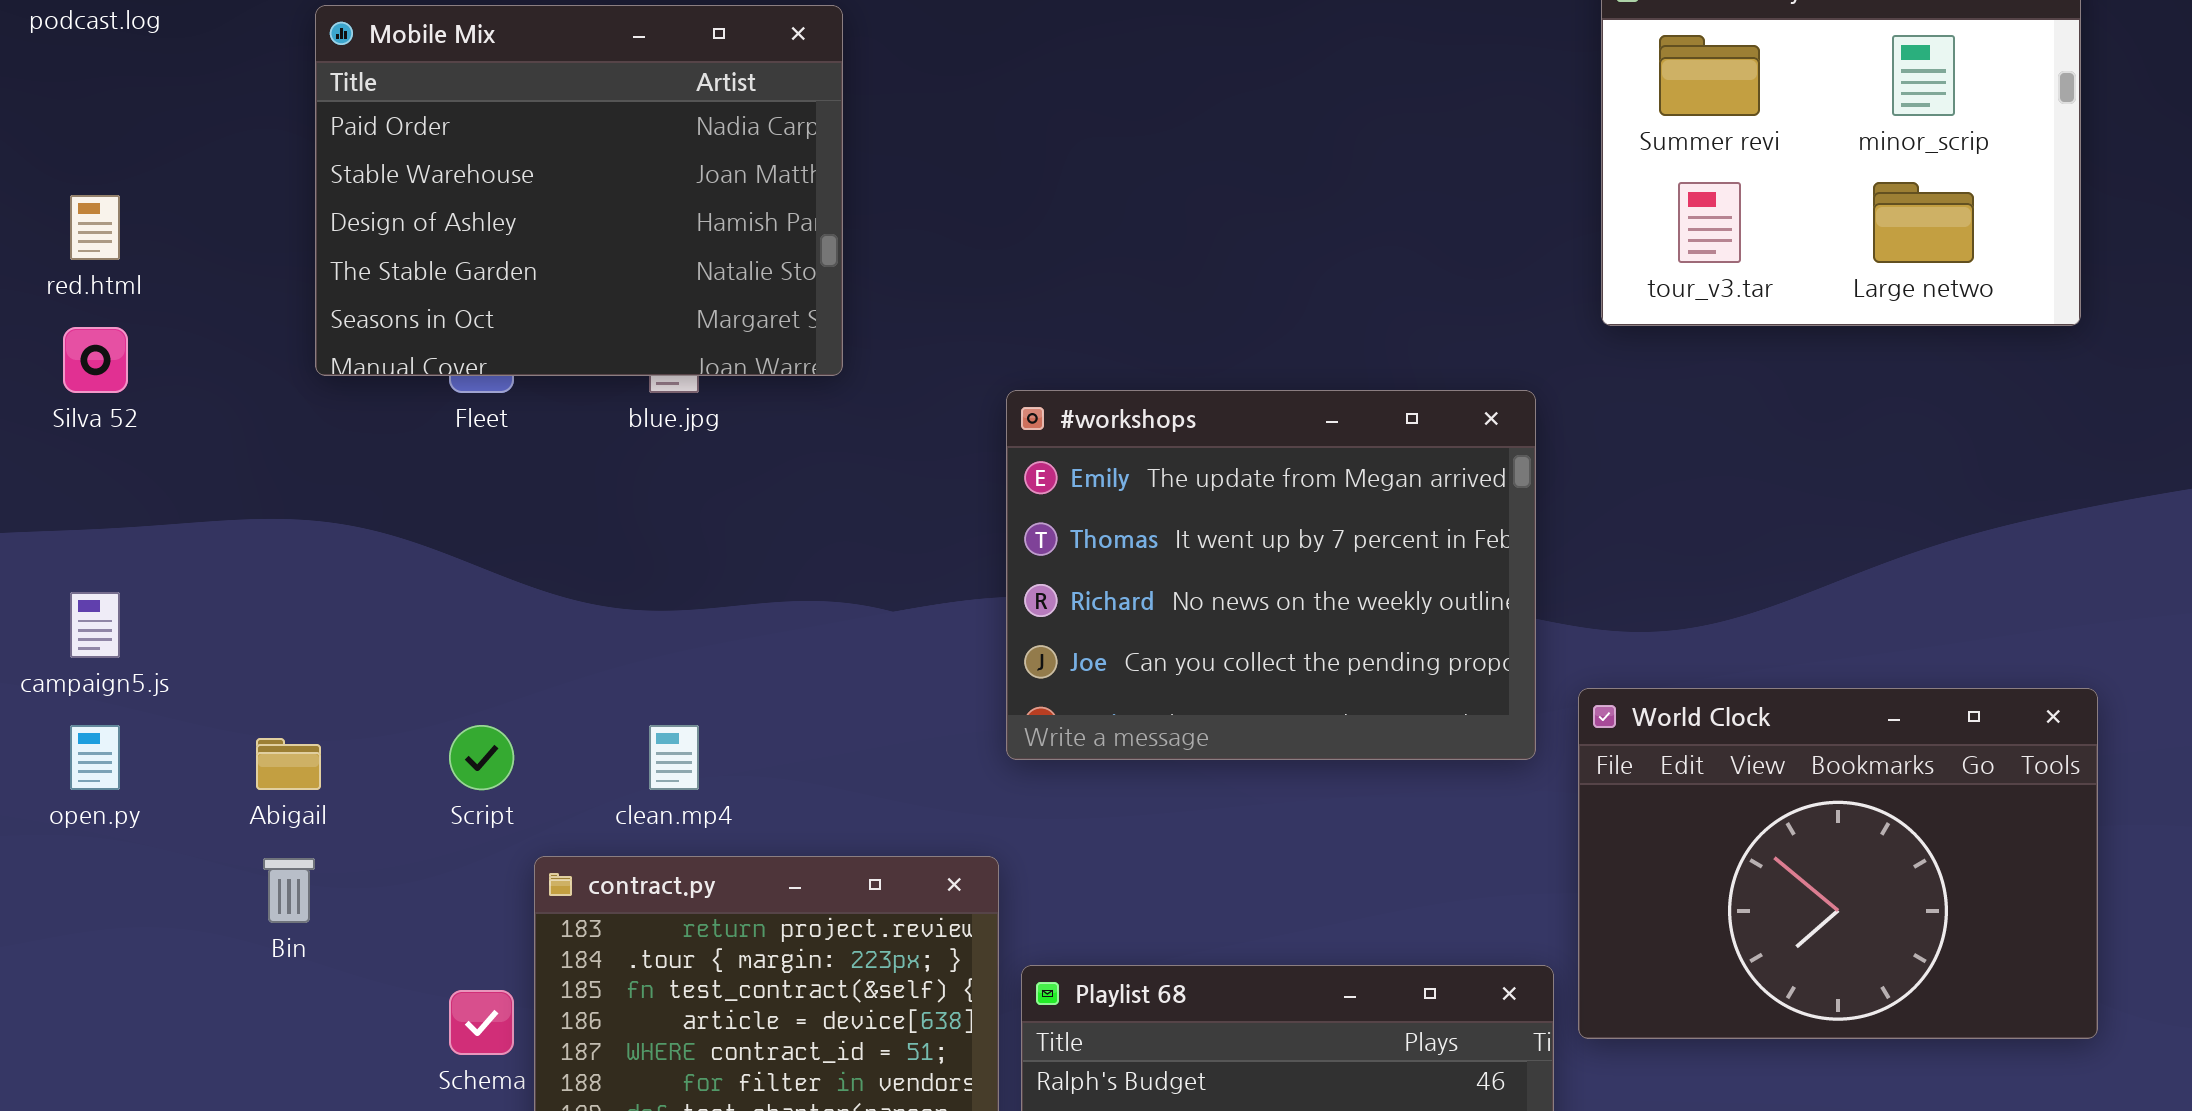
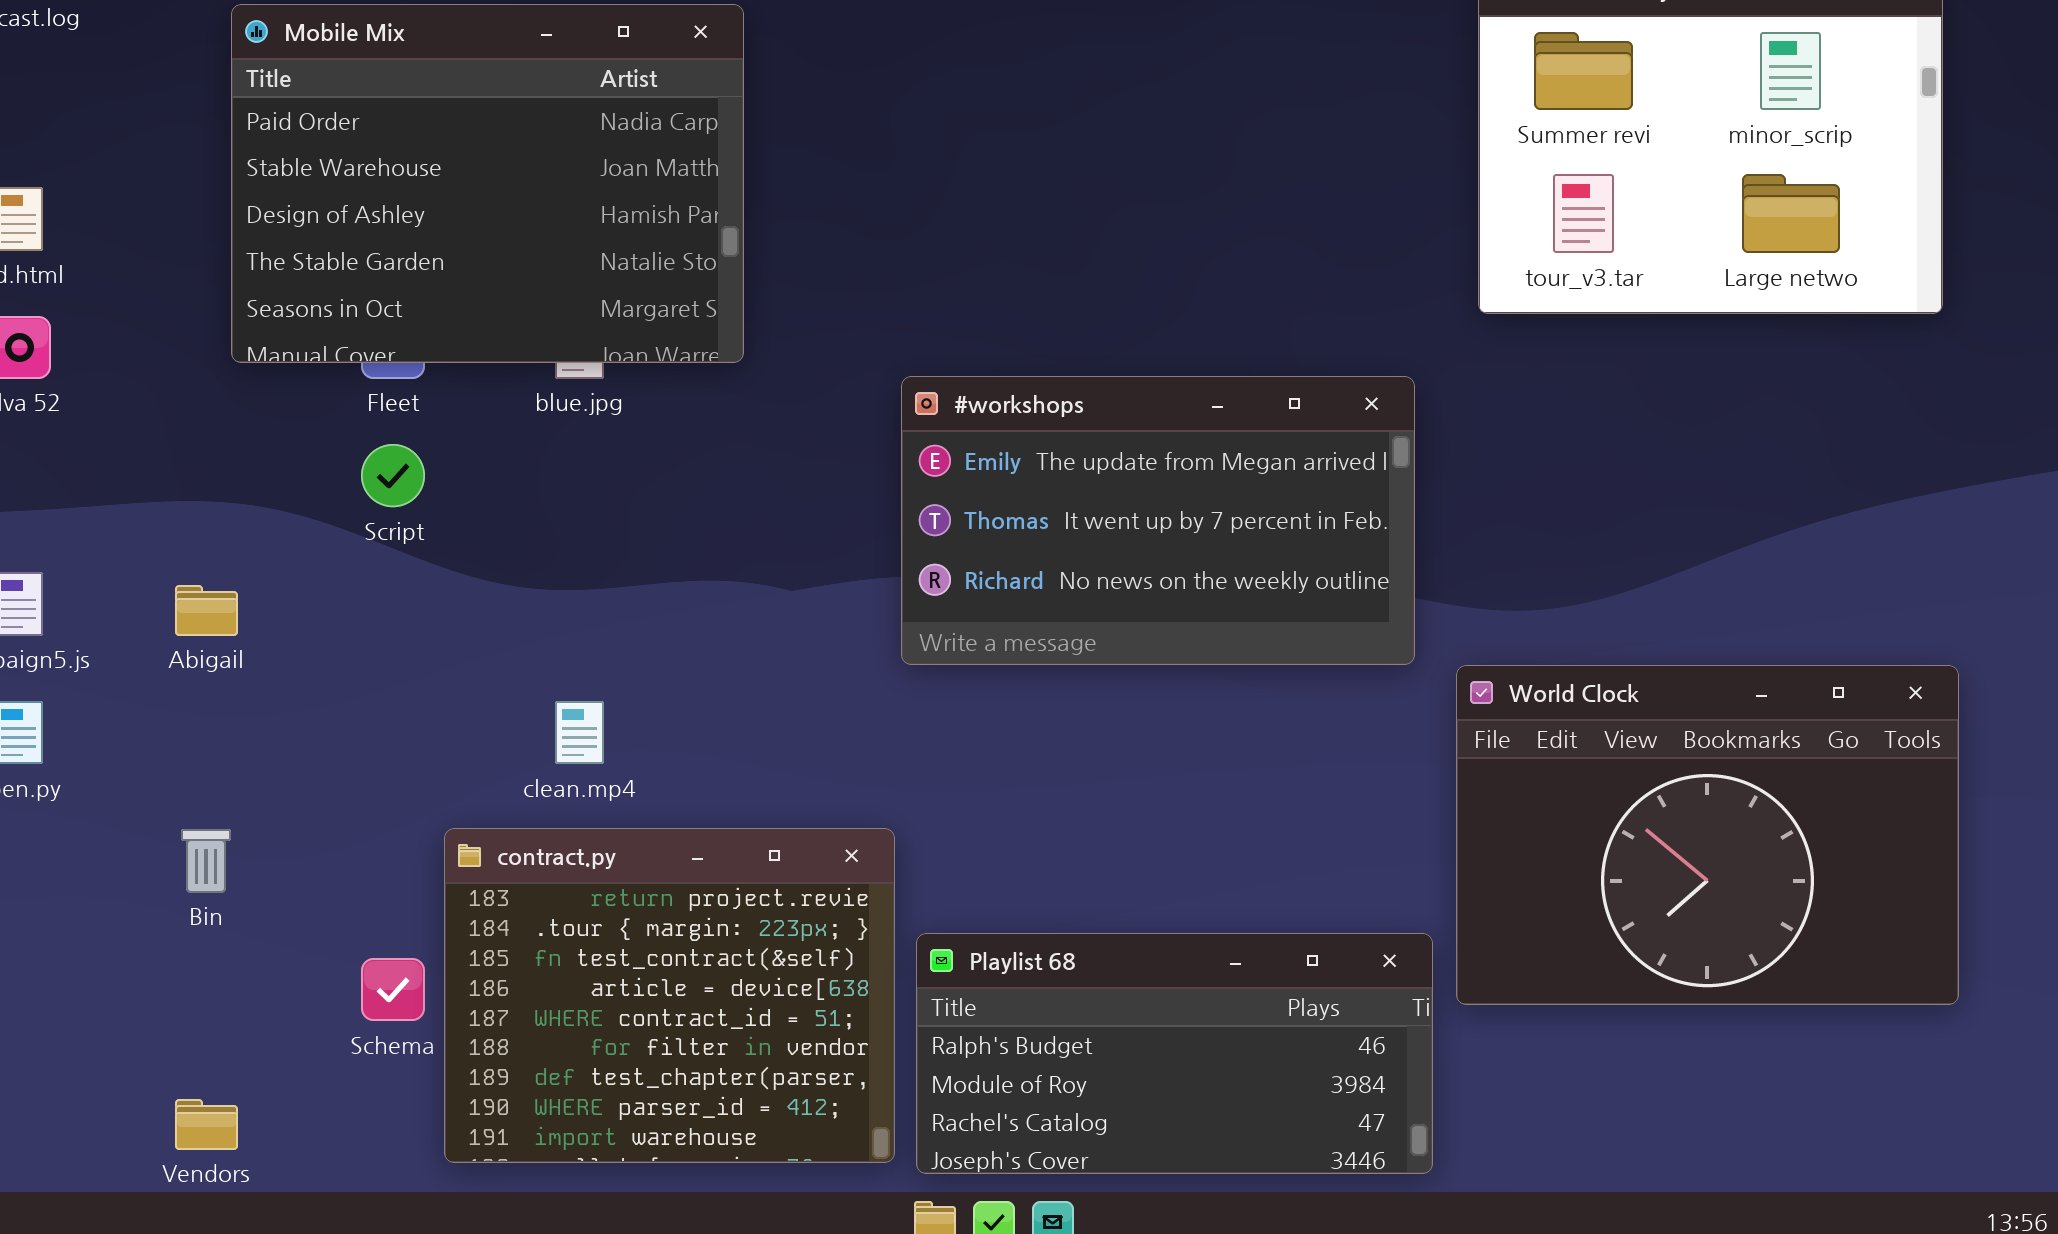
#workshops: [1006,390,1536,760] -> [901,376,1415,665], resized
Script: [449,725,514,790] -> [361,444,425,507], moved
Abigail: [256,738,321,790] -> [175,585,238,636], moved

